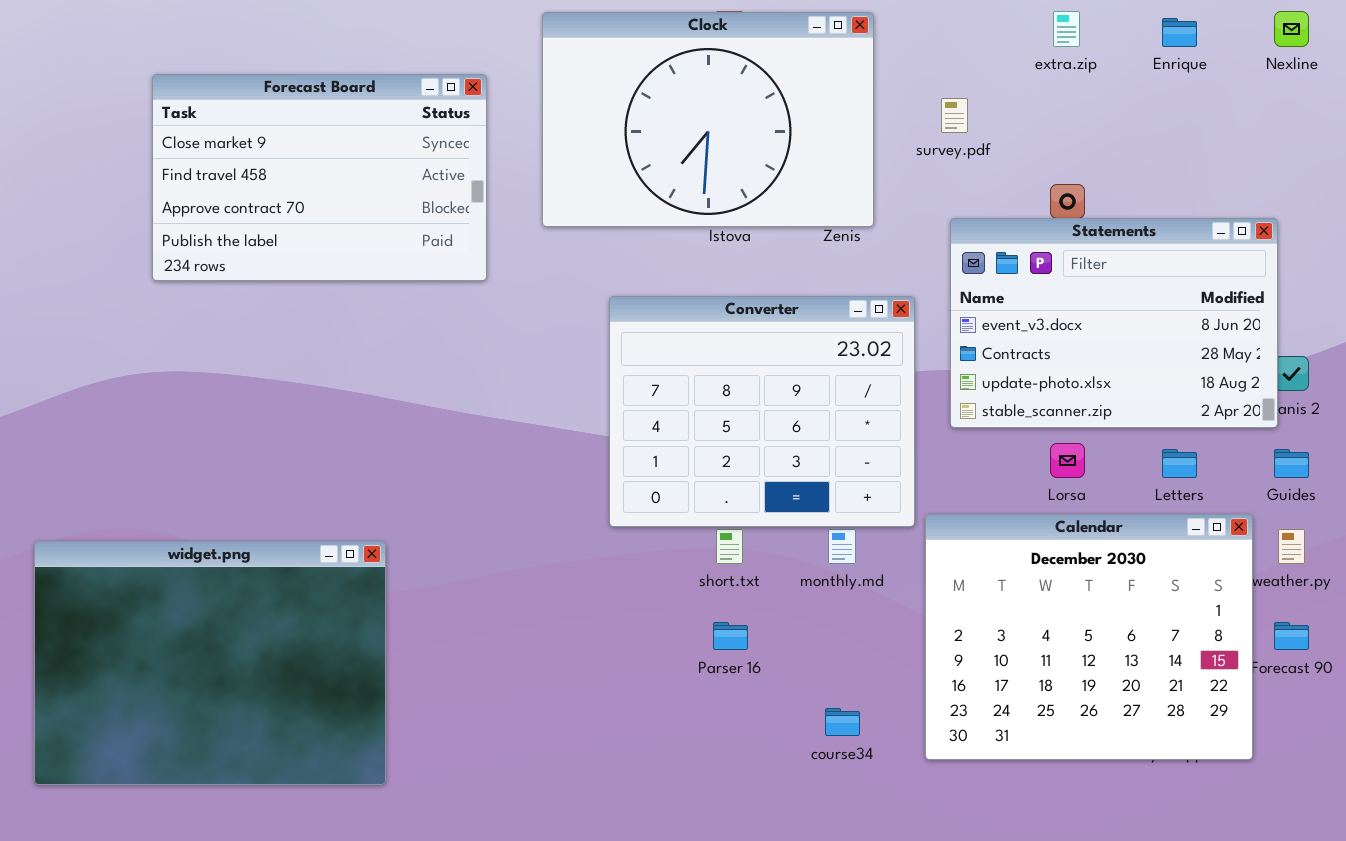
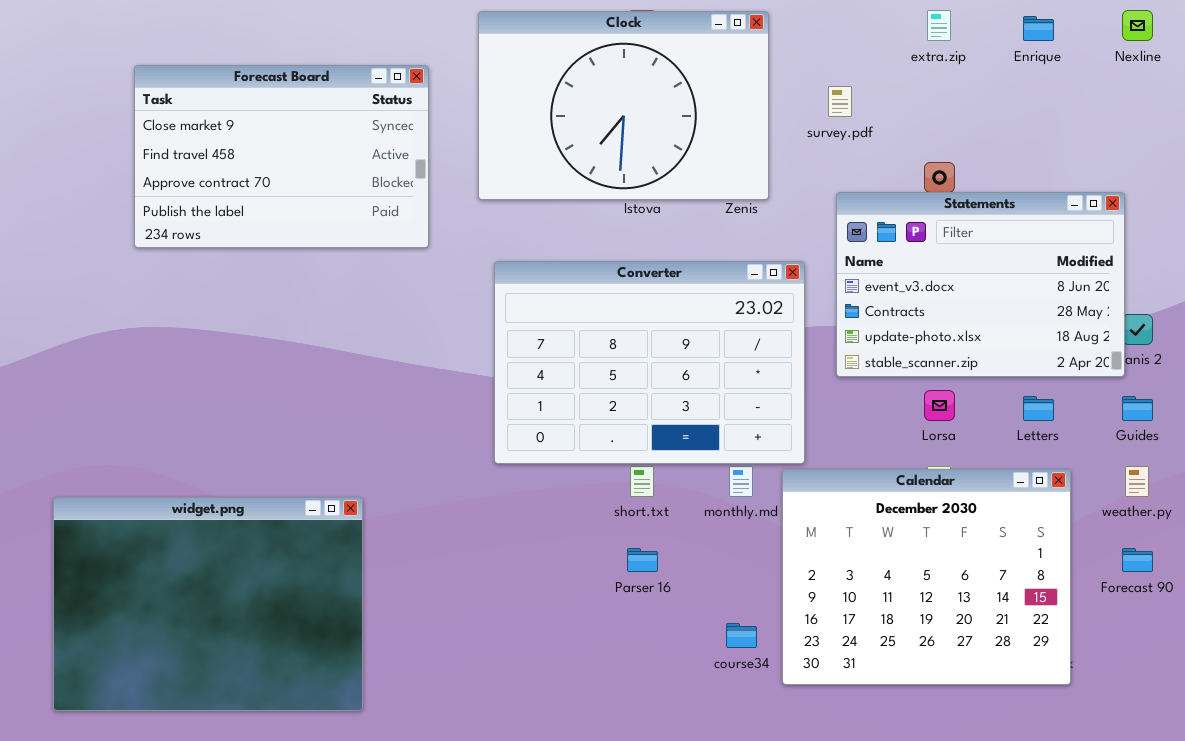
Converter: [609,296,915,527] -> [494,261,805,464], resized
Calendar: [925,514,1253,760] -> [782,469,1071,685], moved
widget.png: [34,541,386,785] -> [53,497,363,711], moved

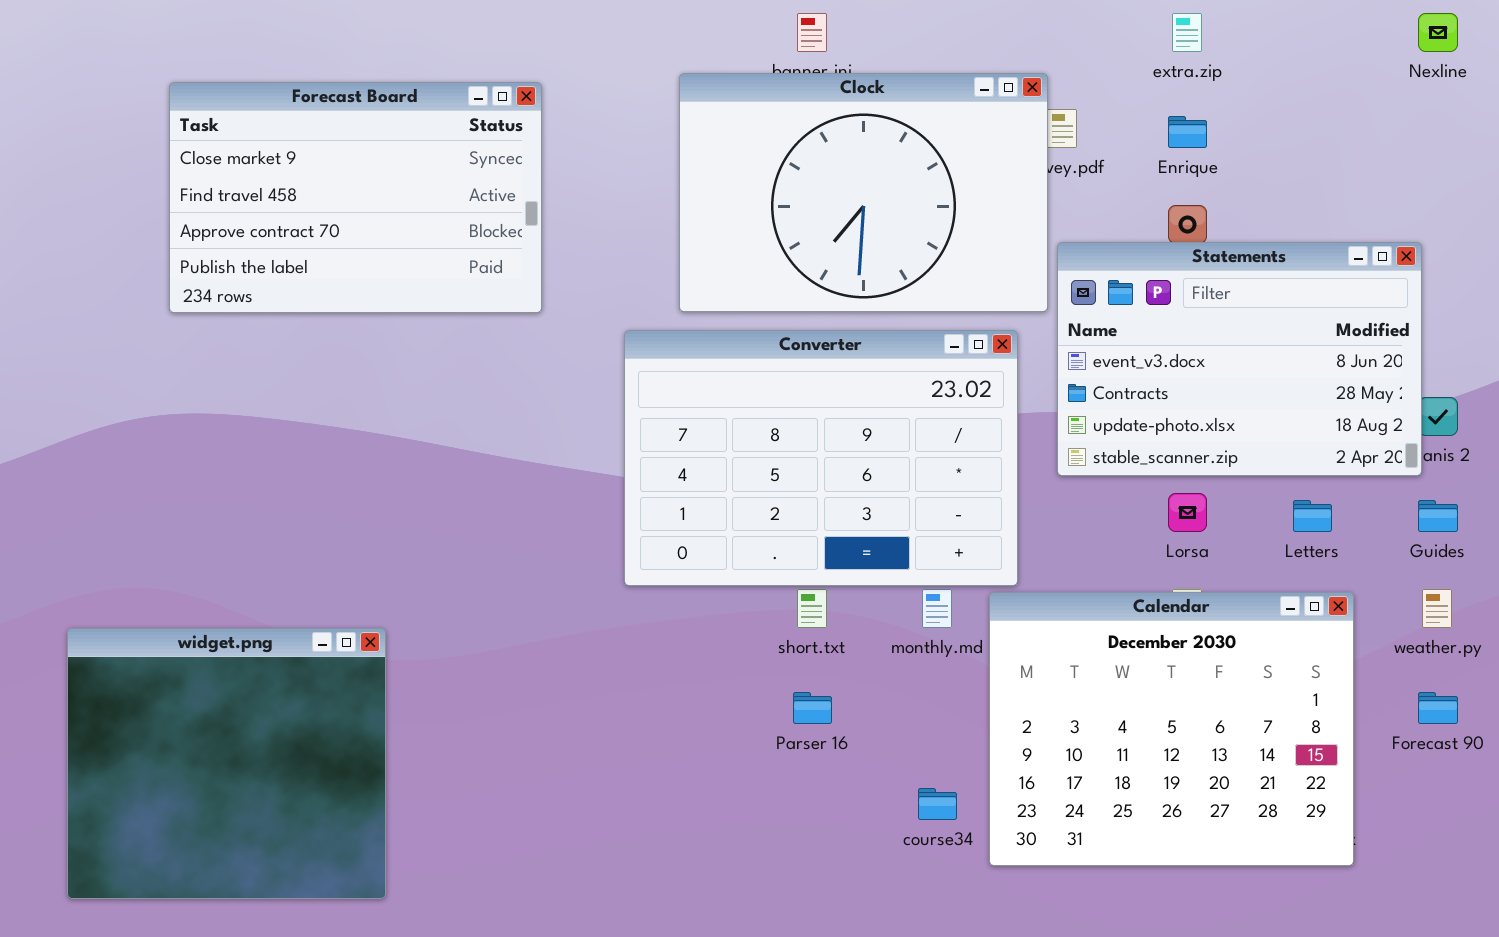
Clock: [478,11,769,200] -> [679,73,1048,312], moved
Enrique: [1023,16,1054,41] -> [1168,116,1207,148], moved
widget.png: [53,497,363,711] -> [67,628,386,899], resized

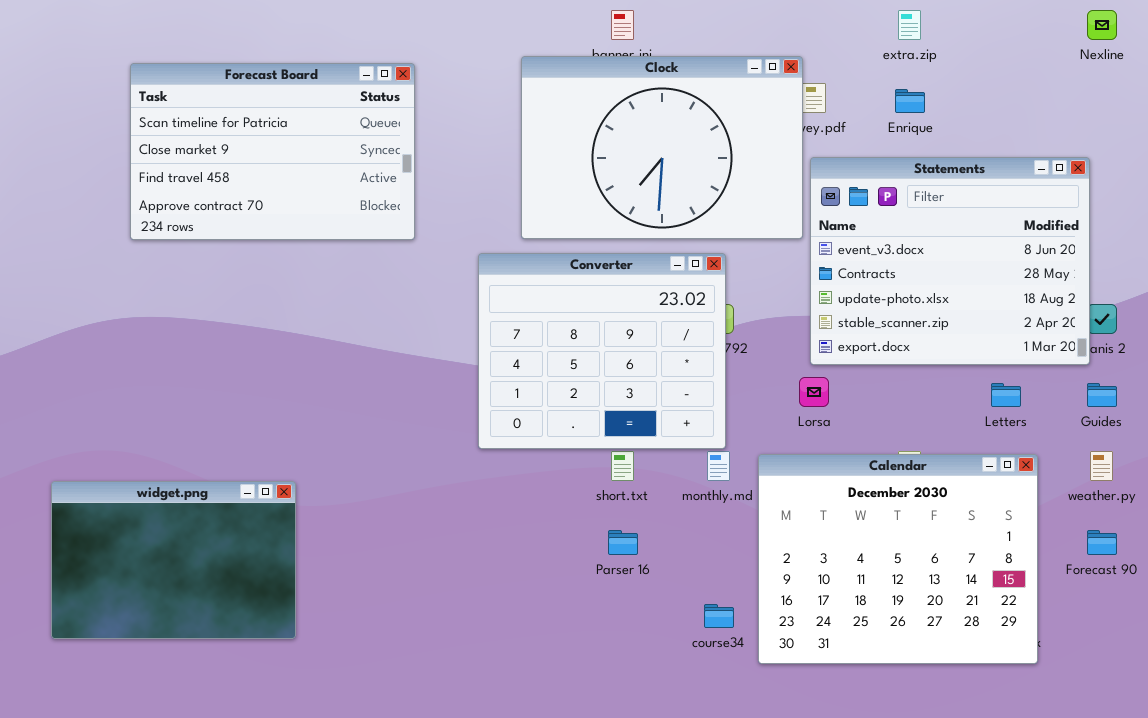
Forecast Board: [169,82,542,313] -> [130,63,415,240], scrolled up 1 row
Statements: [1057,242,1422,476] -> [810,157,1090,365], resized
Converter: [624,330,1018,586] -> [478,253,726,449], resized
Lorsa: [1168,493,1207,532] -> [799,377,829,407], moved
widget.png: [67,628,386,899] -> [51,481,296,639], resized

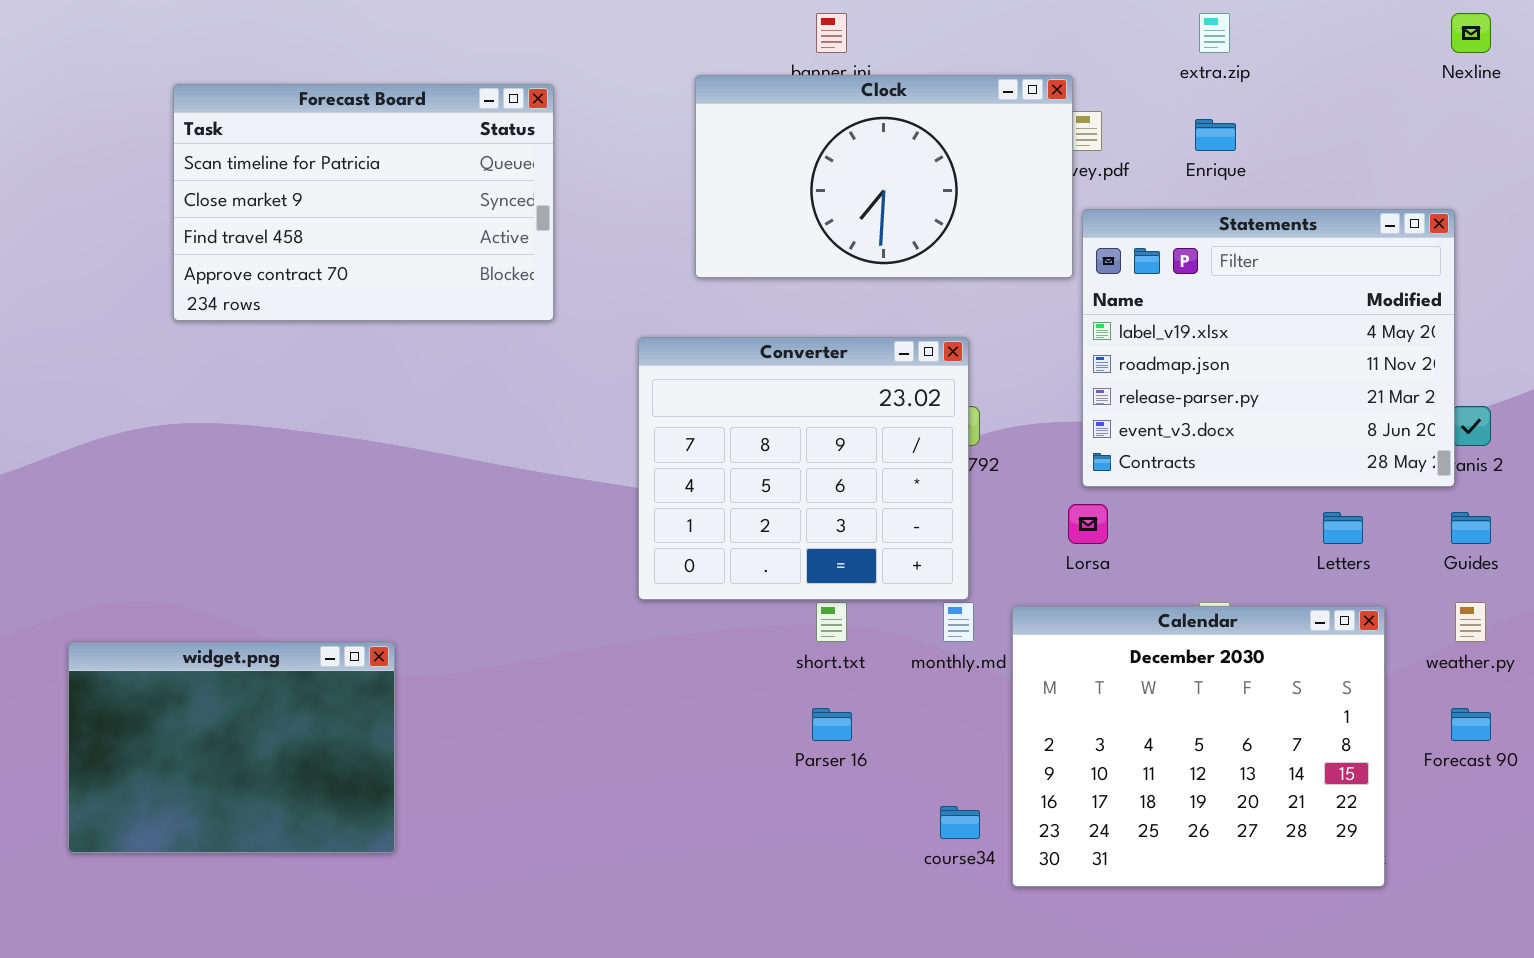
Clock: [521,56,803,239] -> [695,75,1073,278], resized
Statements: [810,157,1090,365] -> [1082,209,1455,487], scrolled up 3 rows

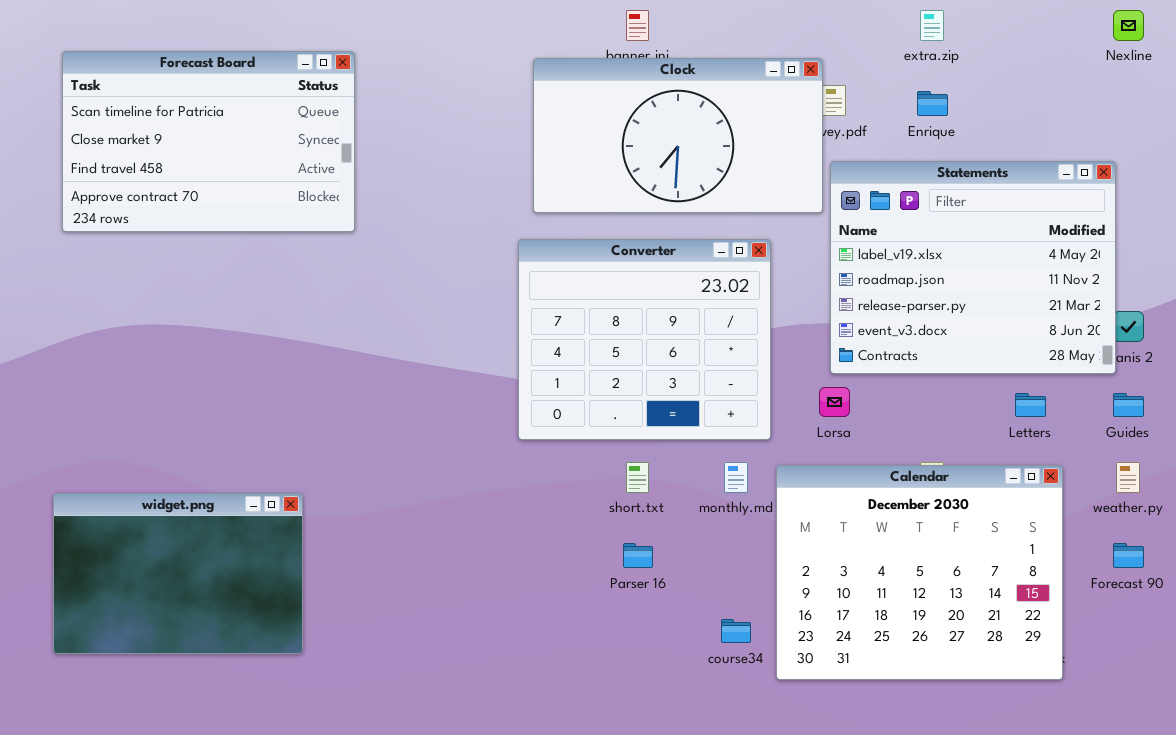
Forecast Board: [173,84,554,321] -> [62,51,355,232], moved
Converter: [638,337,969,600] -> [518,239,771,440], moved

